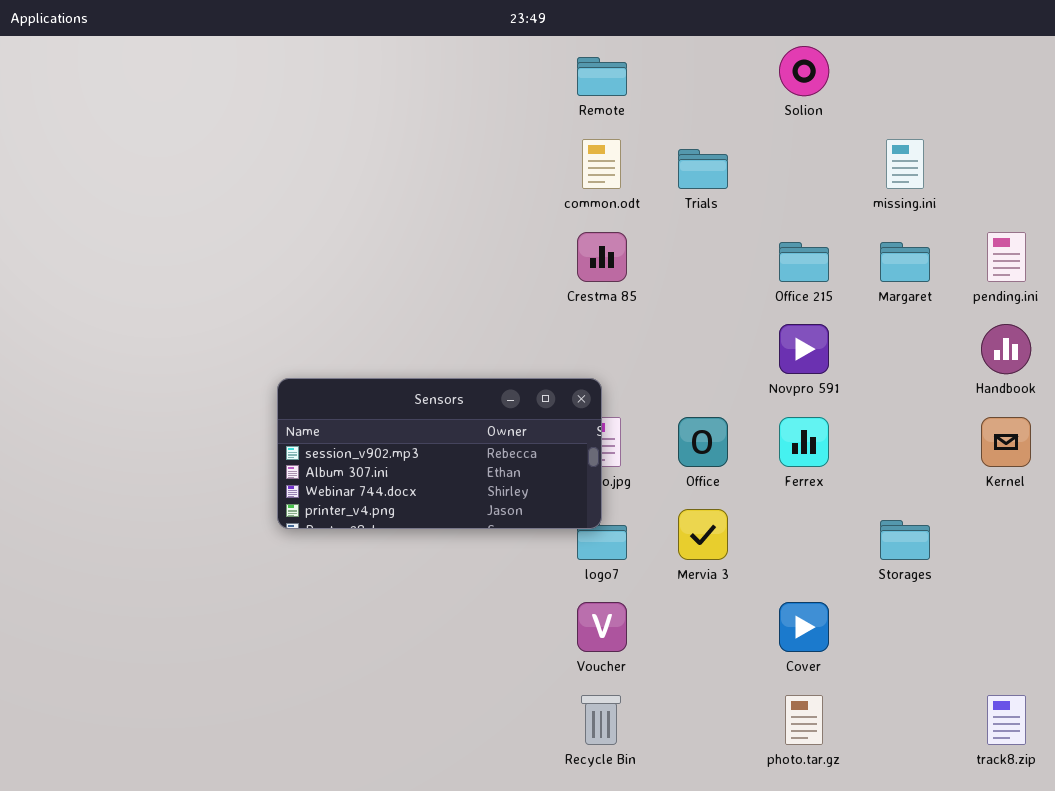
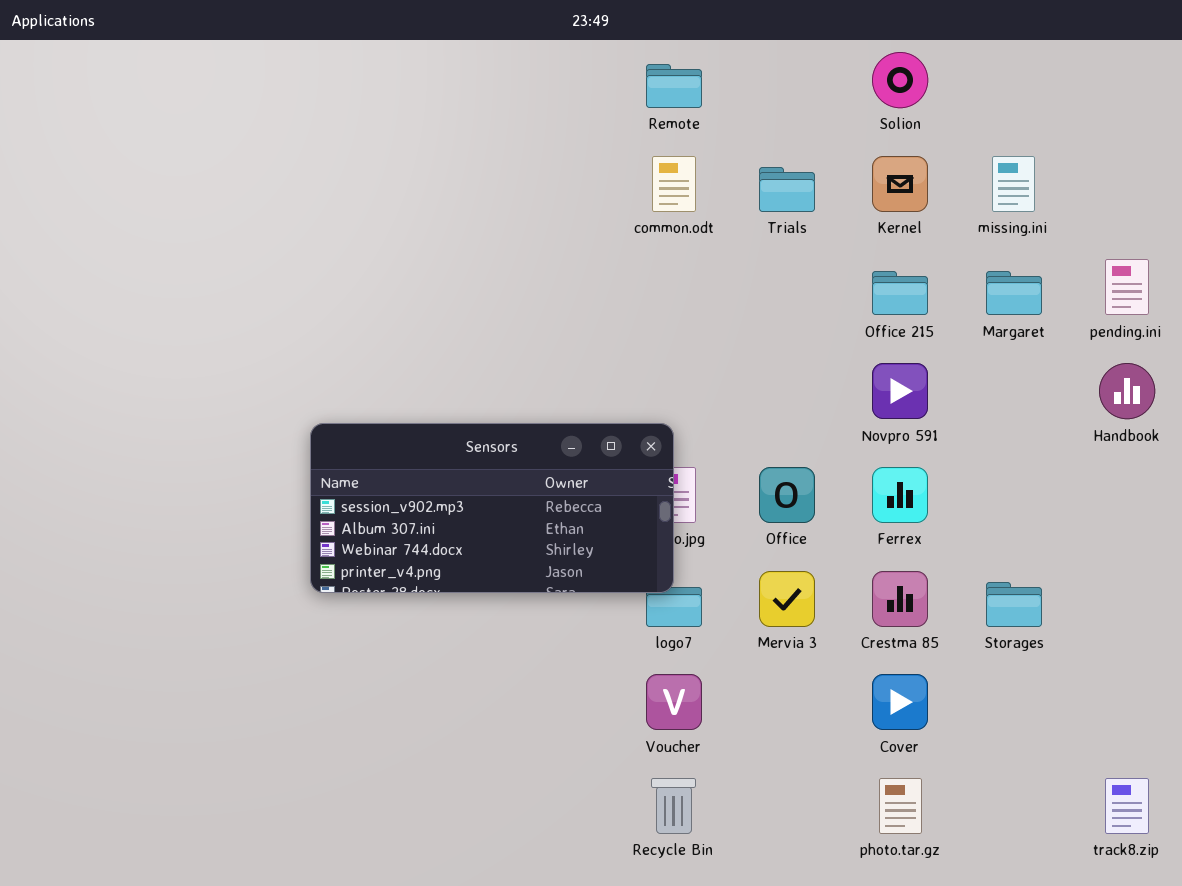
Crestma 85: [577,232,627,282] -> [872,571,928,627], moved
Kernel: [981,417,1031,467] -> [872,156,928,212], moved

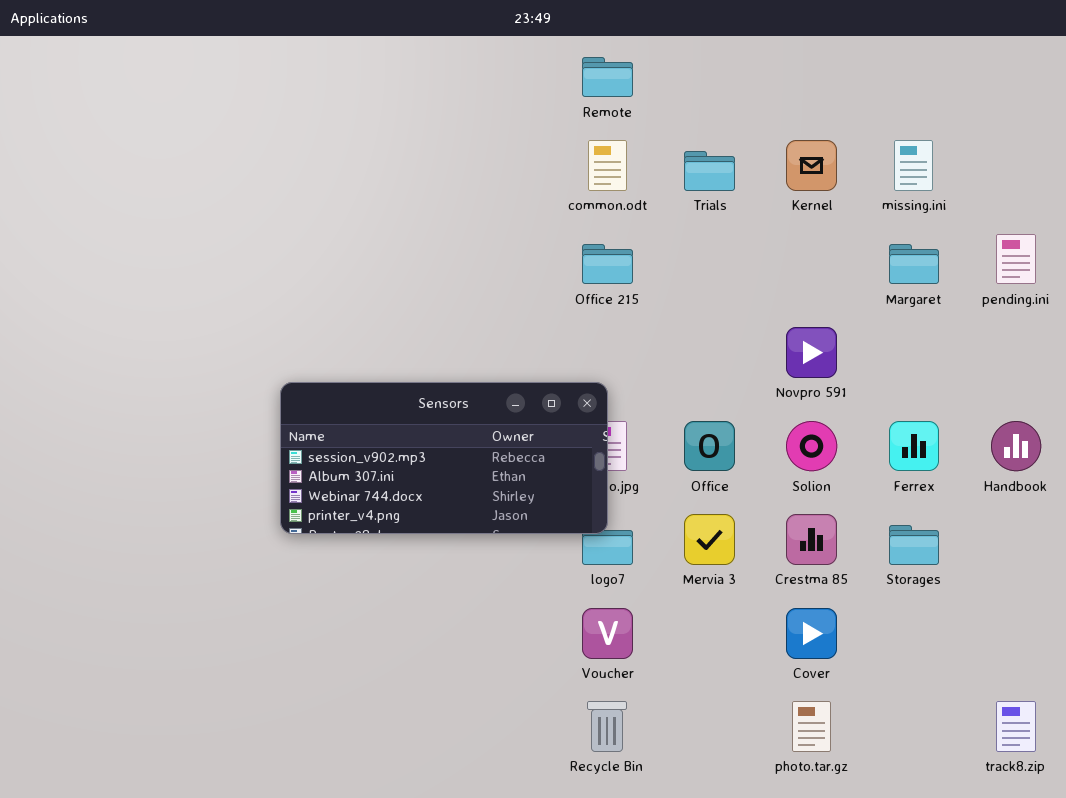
Solion: [872,52,928,108] -> [786,421,837,471], moved
Office 215: [872,271,928,315] -> [582,244,633,284], moved
Handbook: [1099,363,1155,419] -> [991,421,1041,471], moved
Ferrex: [872,467,928,523] -> [889,421,939,471], moved

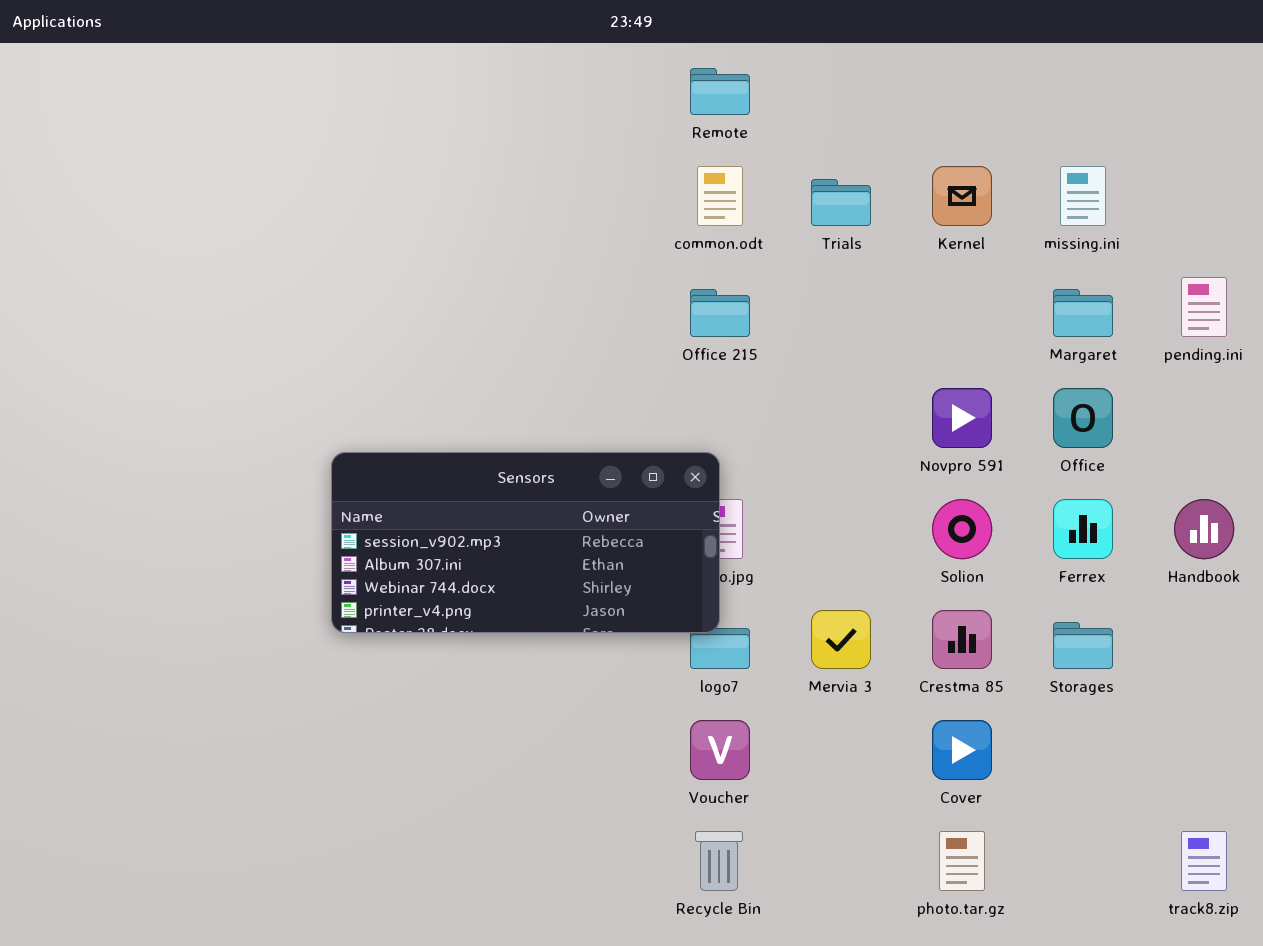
Office: [684,421,735,471] -> [1053,388,1113,448], moved

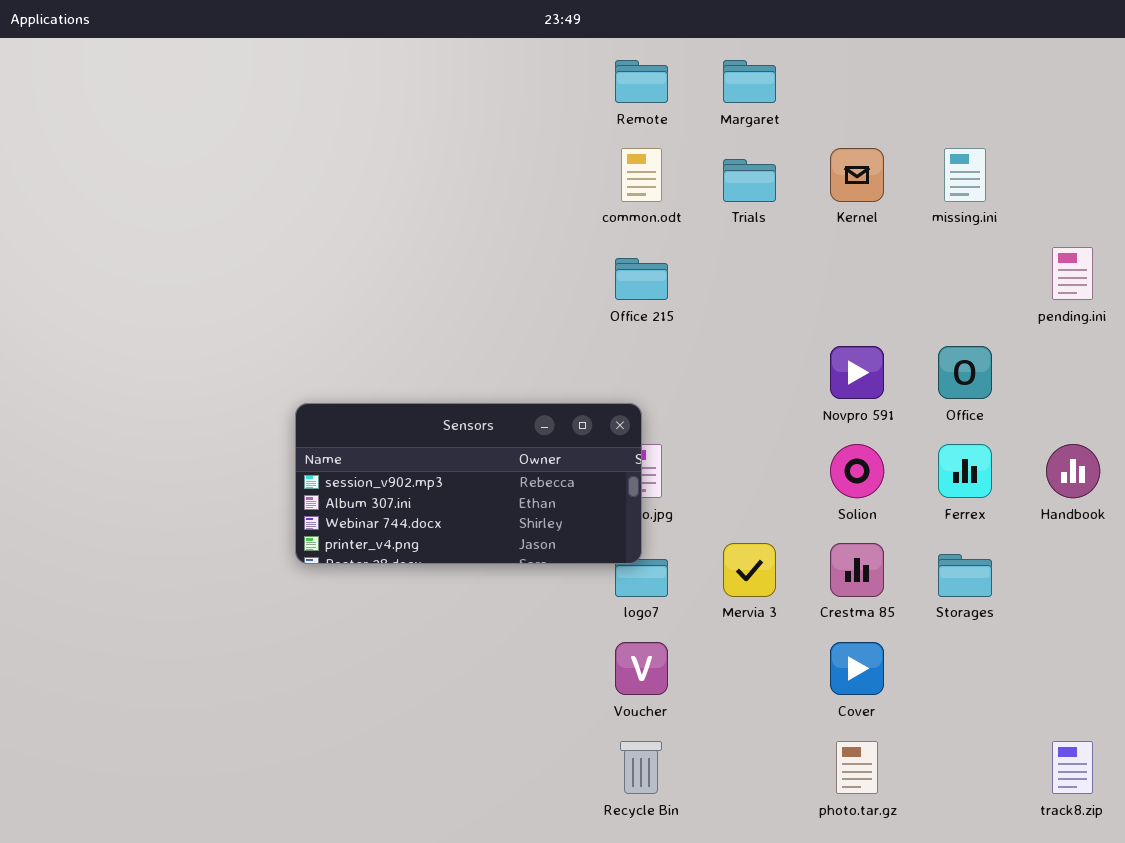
Margaret: [1053,289,1113,337] -> [723,60,776,103], moved

